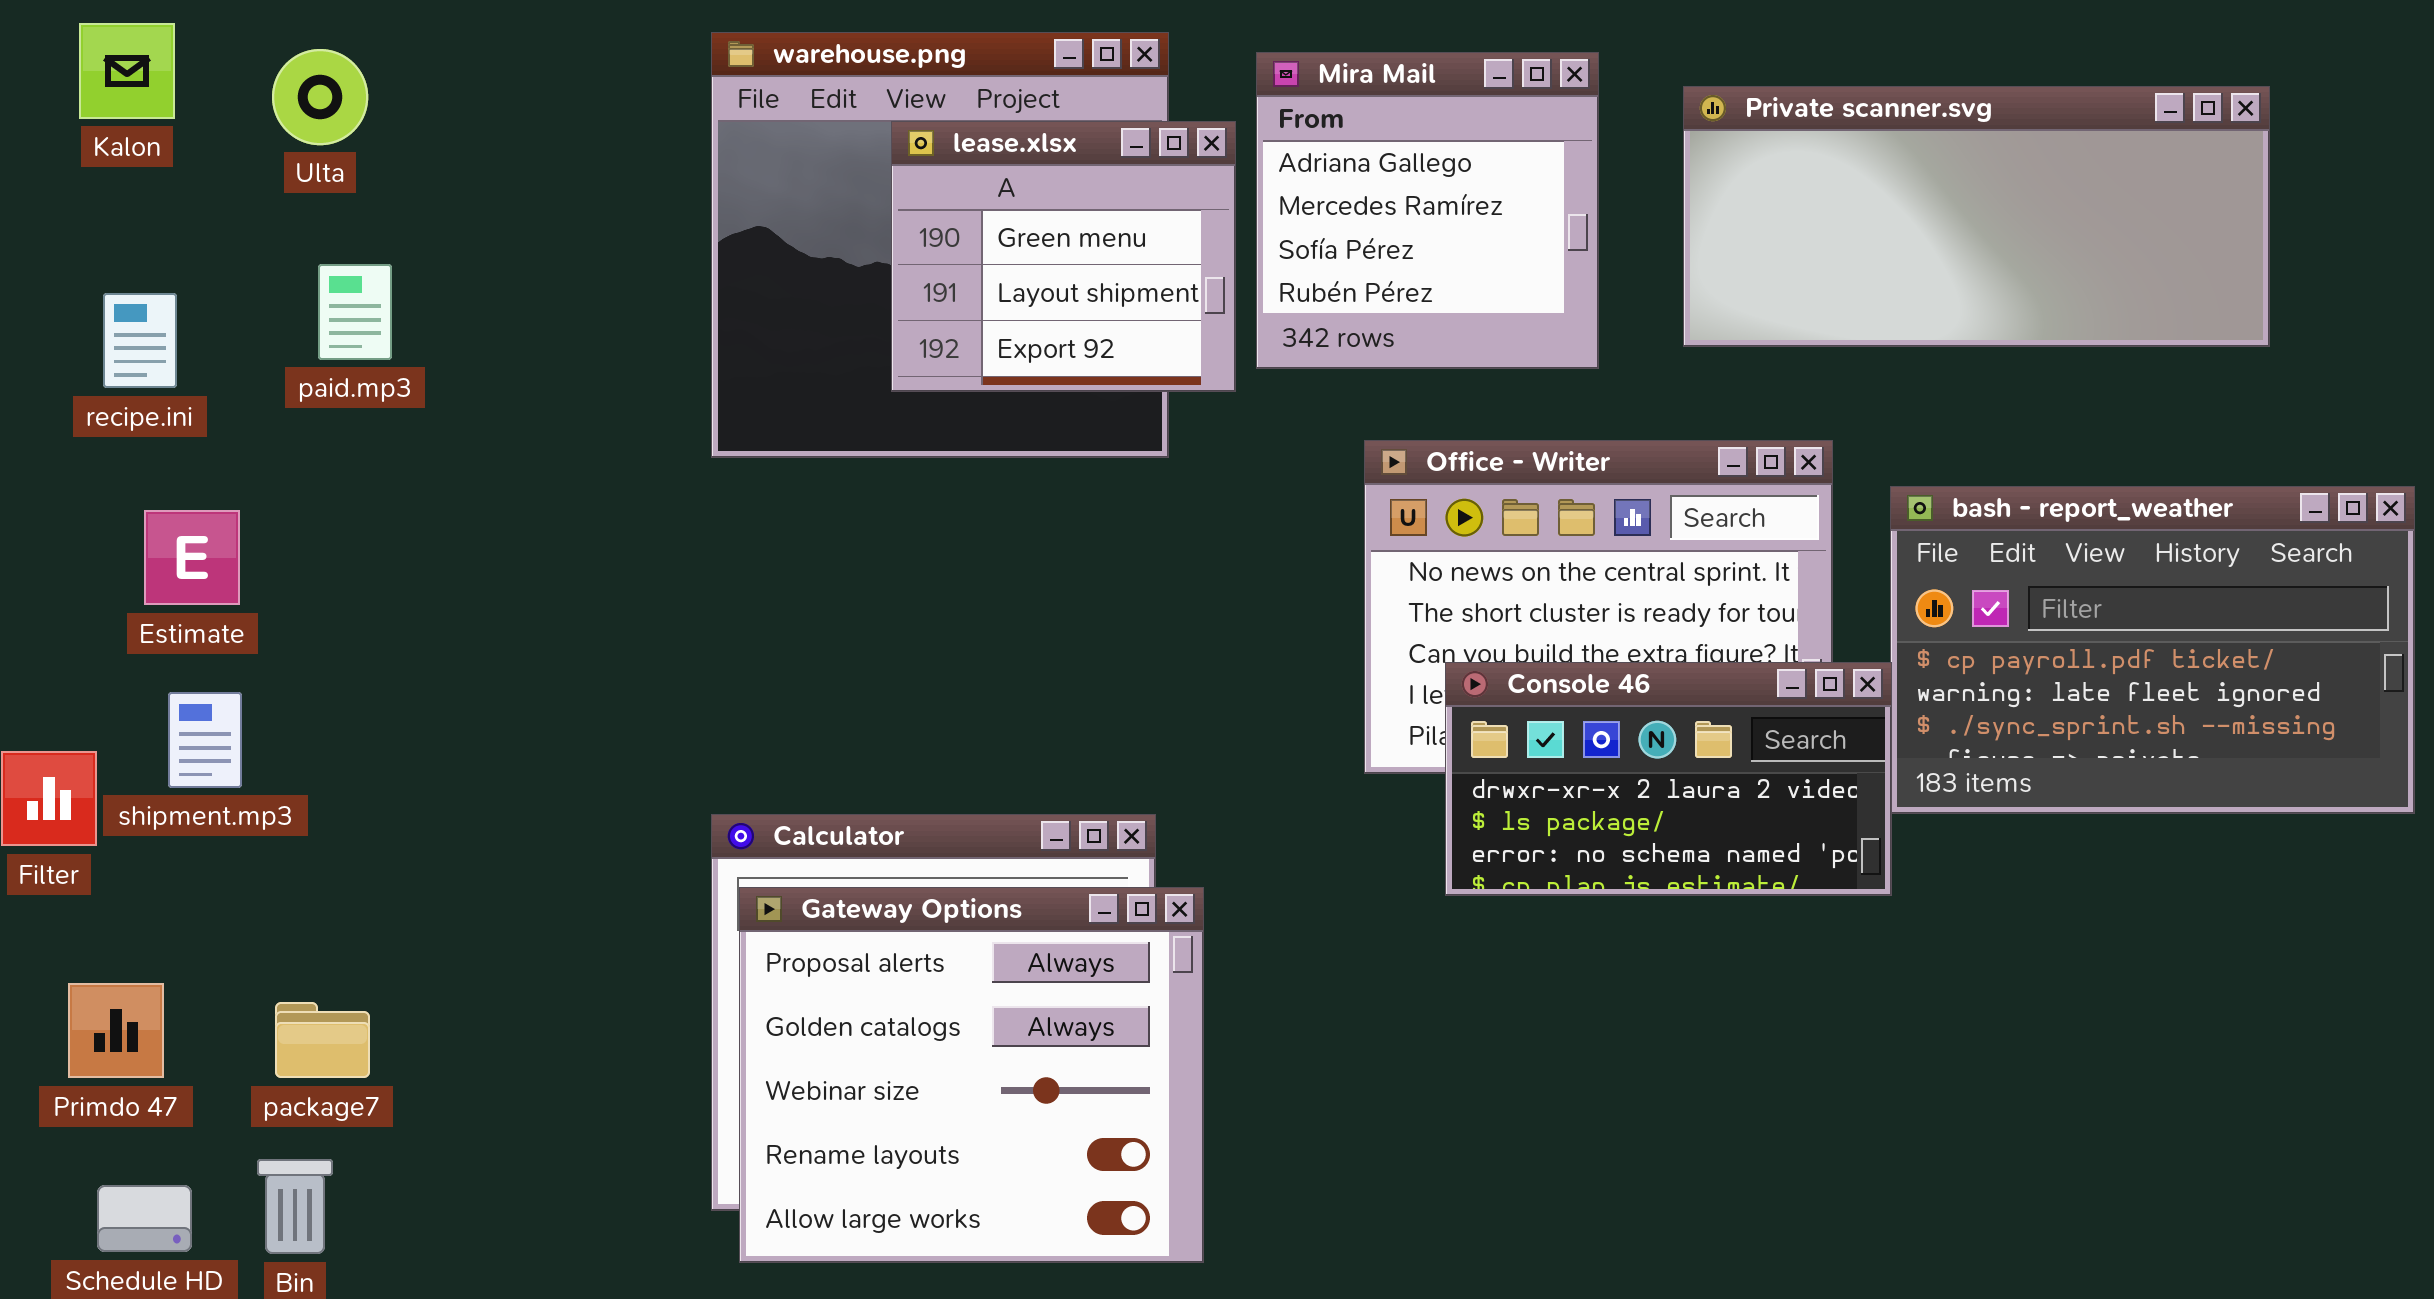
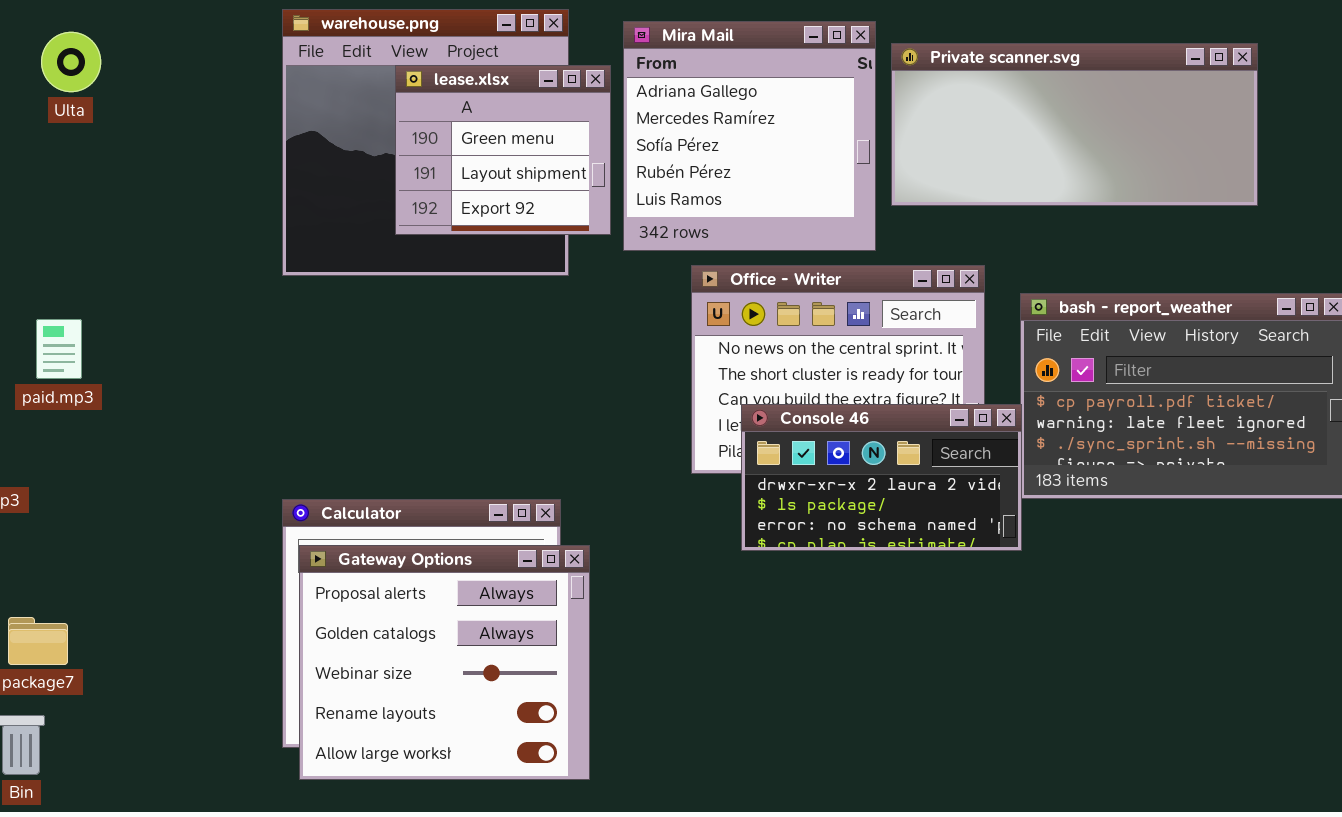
Ulta: [272,49,368,145] -> [41,32,101,92], moved
Mira Mail: [1256,52,1599,369] -> [623,21,876,251], resized
paid.mp3: [318,264,392,360] -> [36,319,82,379], moved

